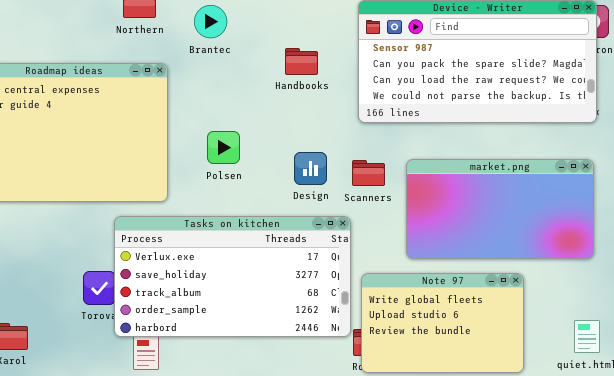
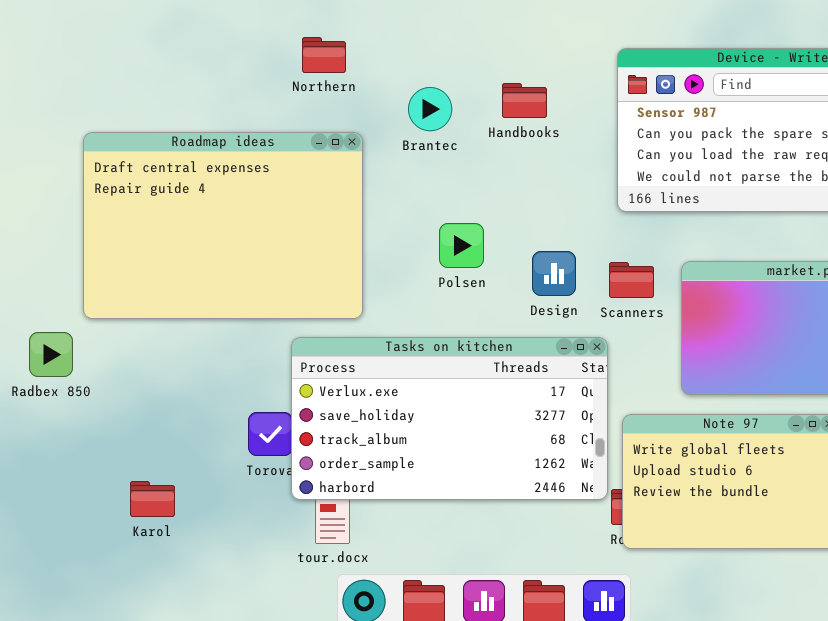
Brantec: [194,5,227,38] -> [408,87,452,131], moved
Handbooks: [285,48,318,75] -> [502,83,547,118], moved
Polsen: [207,131,240,164] -> [439,223,484,268], moved

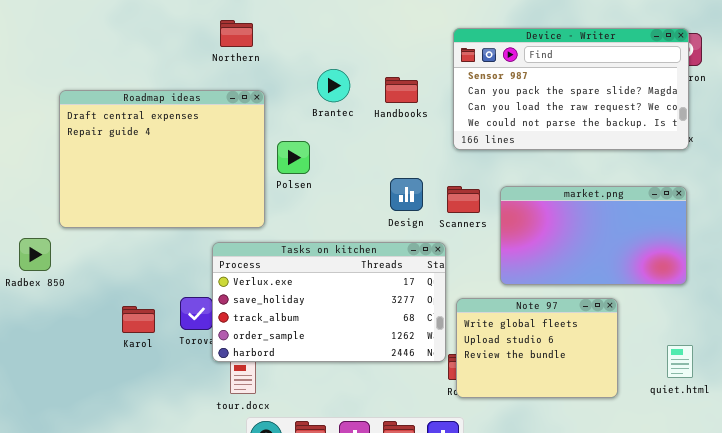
Handbooks: [502,83,547,118] -> [385,77,418,103], moved
Brantec: [408,87,452,131] -> [317,69,350,102], moved
Polsen: [439,223,484,268] -> [277,141,310,174], moved
Karol: [130,481,175,517] -> [122,306,155,333], moved

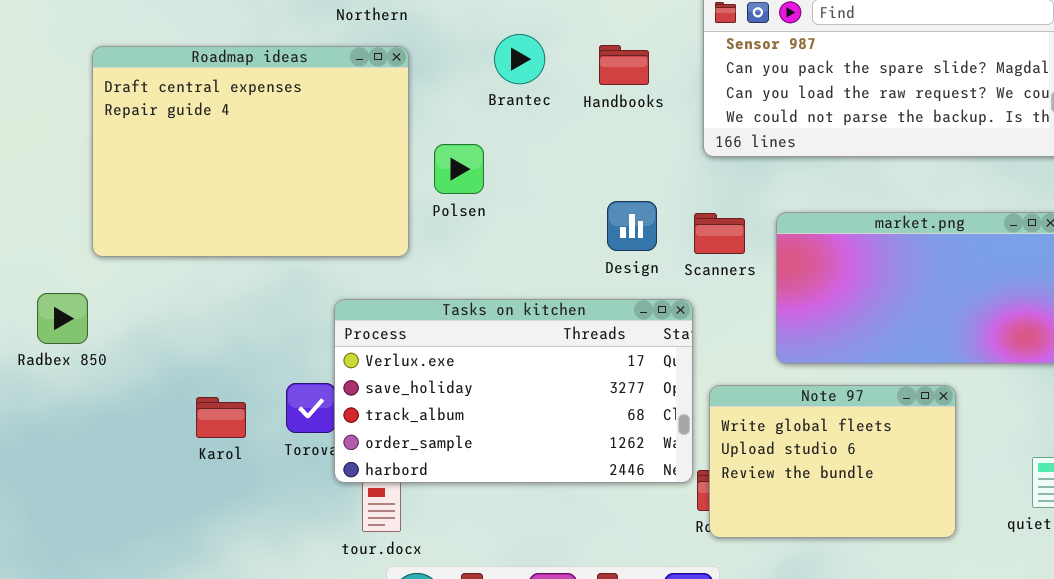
Roadmap ideas: [59,90,265,228] -> [92,46,409,257], moved

